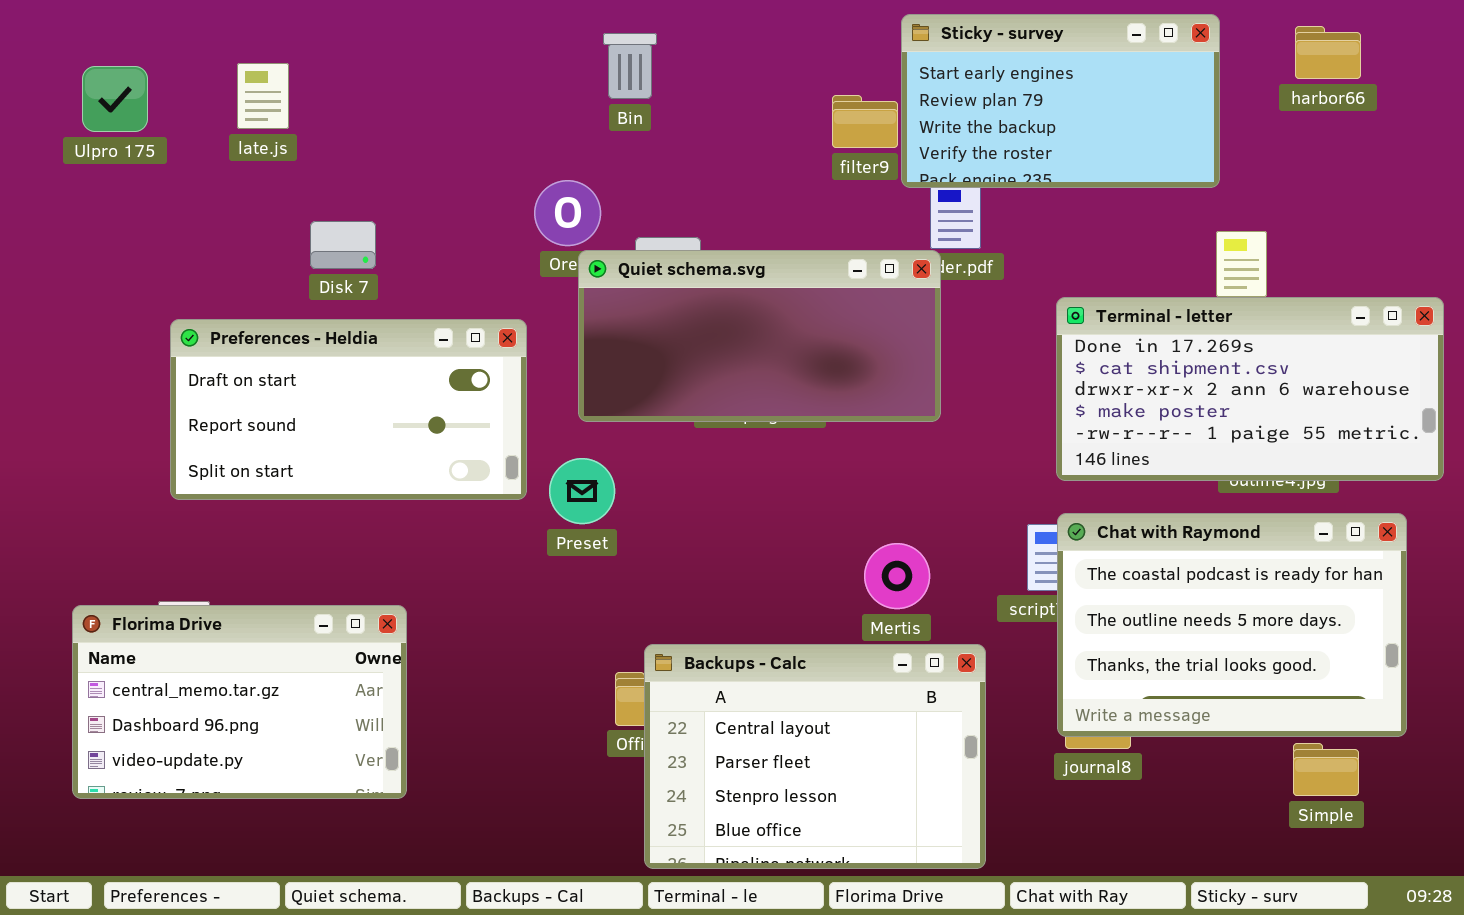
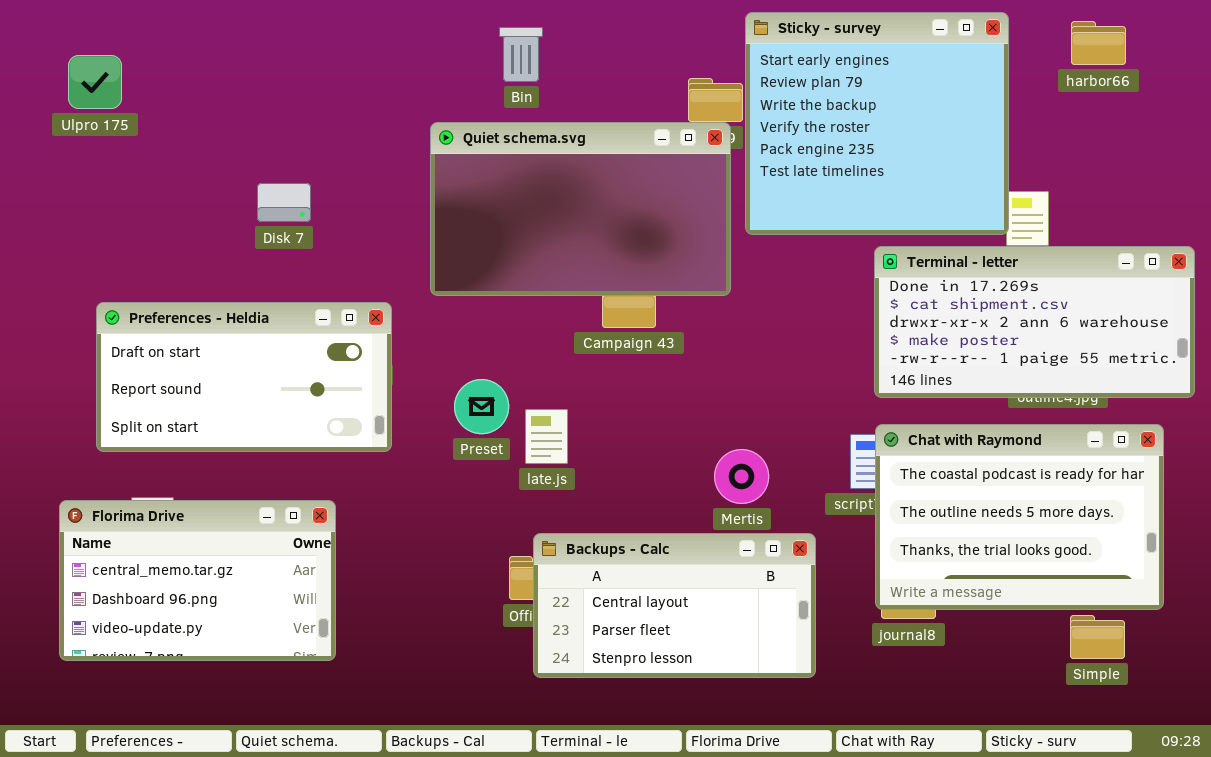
Sticky - survey: [901,14,1220,188] -> [745,12,1009,235], resized
late.js: [237,63,289,129] -> [525,409,568,464], moved
Quiet schema.svg: [578,250,941,422] -> [430,122,731,296], moved, resized
Preferences - Heldia: [170,319,527,500] -> [96,302,392,452], moved
Backups - Calc: [644,644,986,869] -> [533,533,816,678], resized

